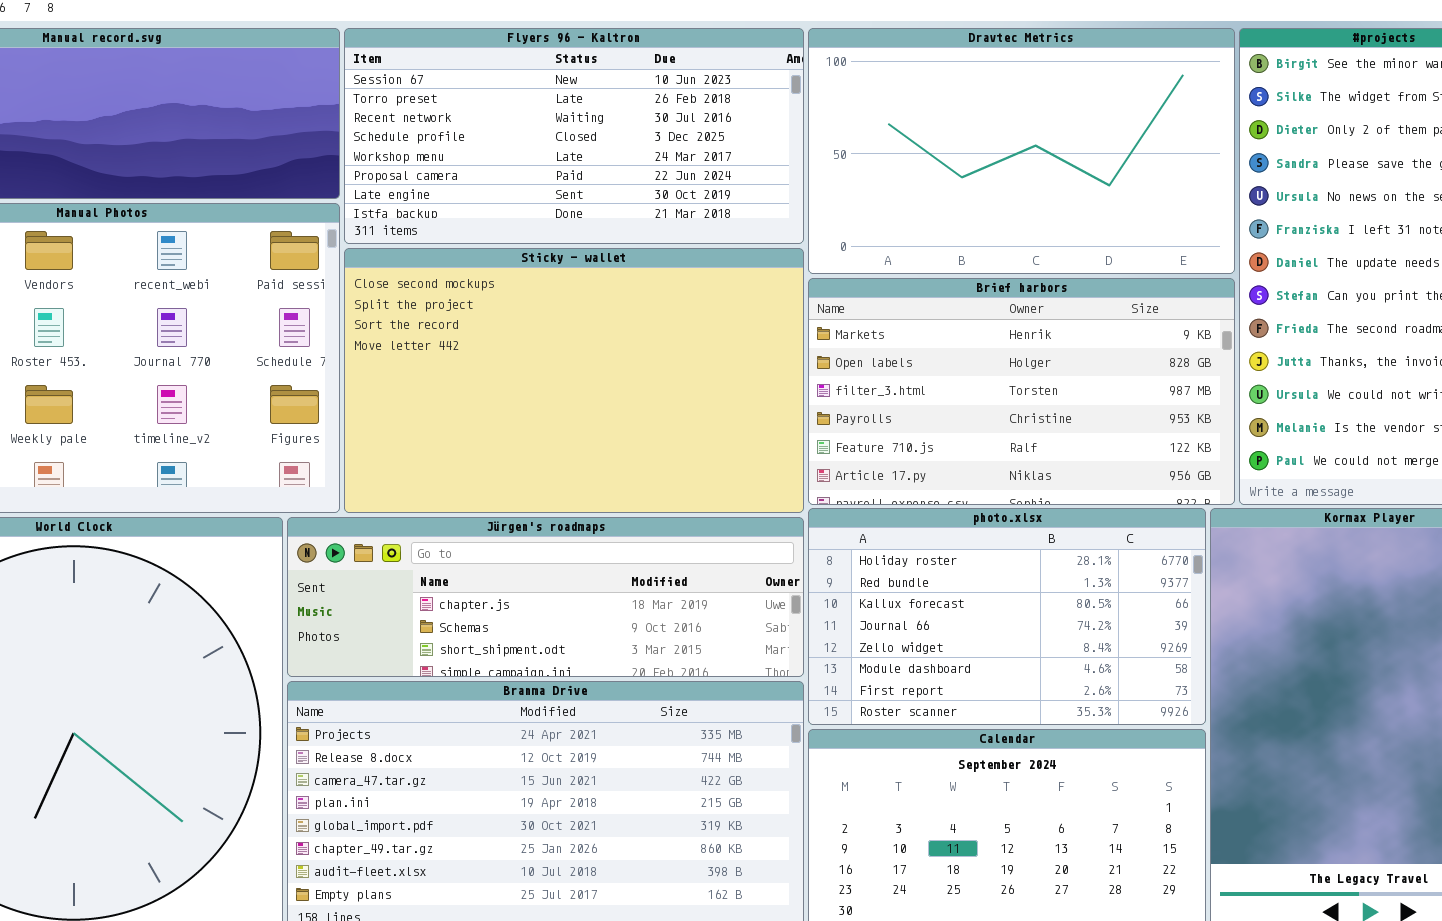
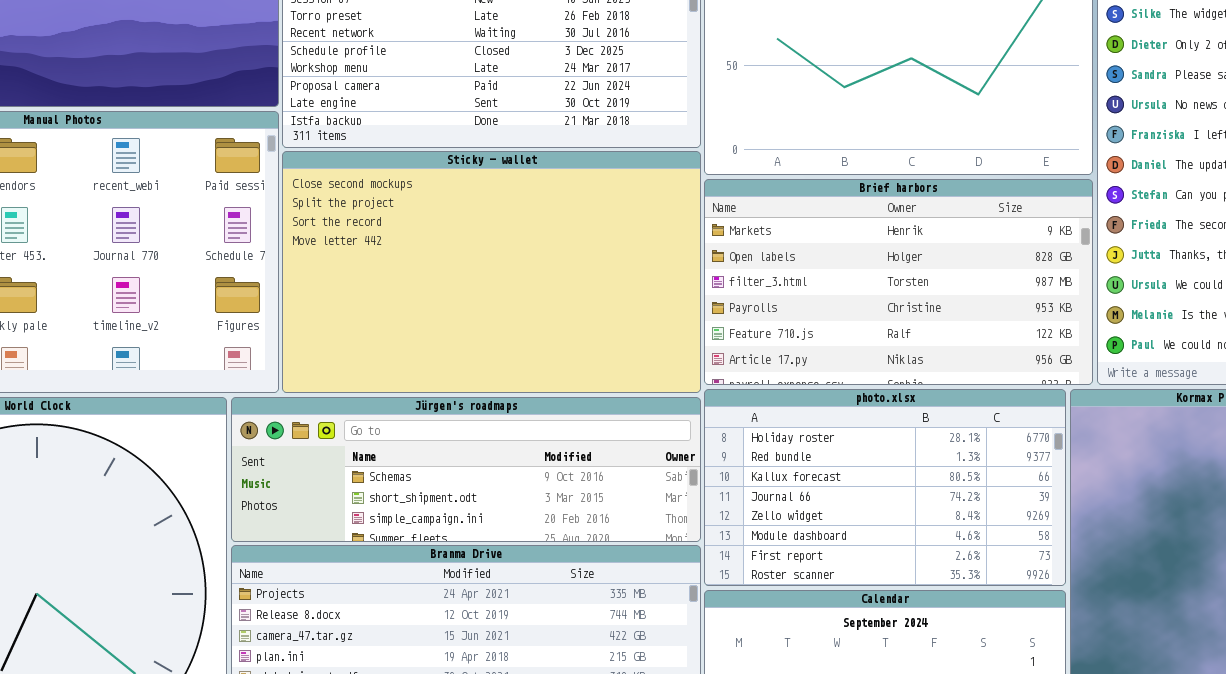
Jürgen's roadmaps: [287,517,804,677] -> [231,397,701,542], scrolled down 1 row

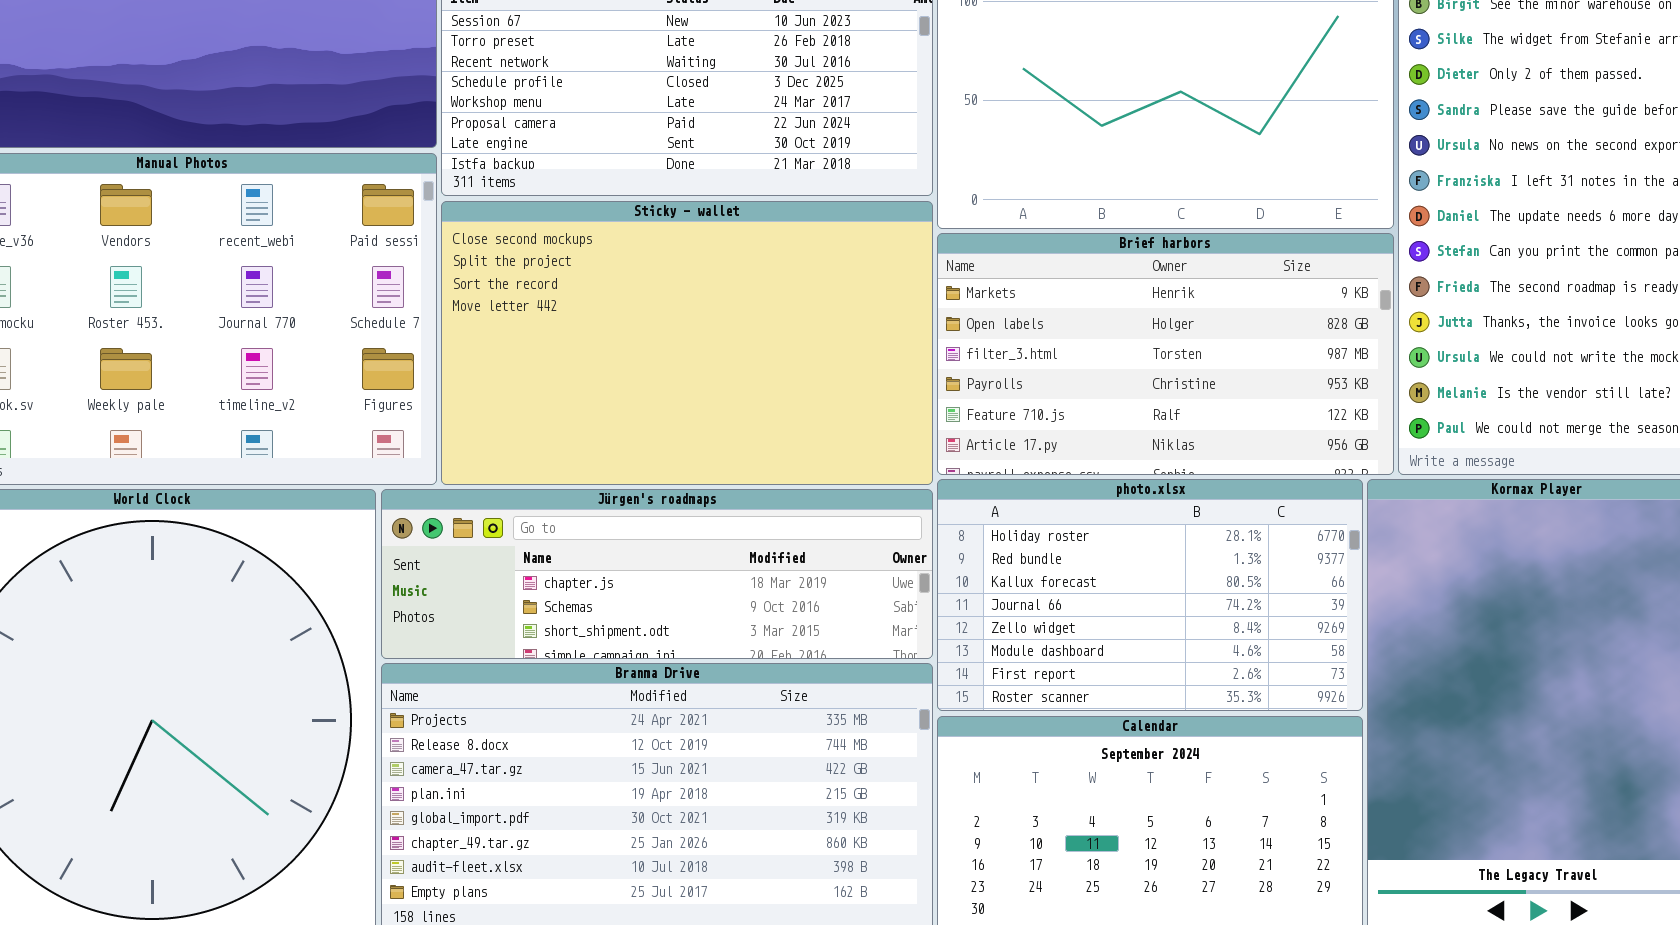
Jürgen's roadmaps: [231,397,701,542] -> [381,489,933,659], scrolled up 1 row

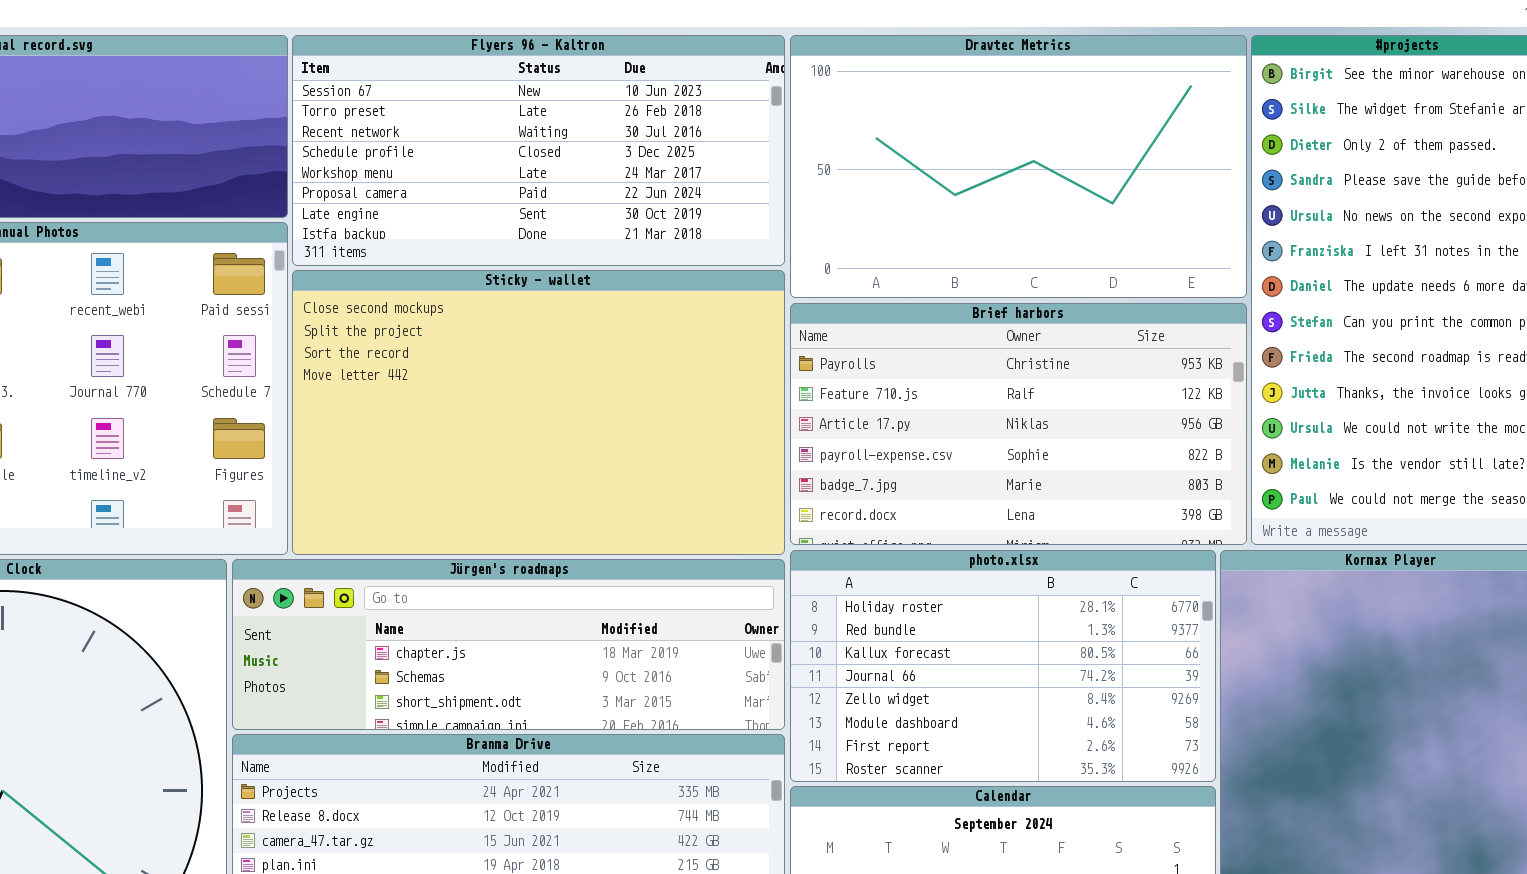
Brief harbors: [937,233,1394,475] -> [790,303,1247,545], scrolled down 3 rows

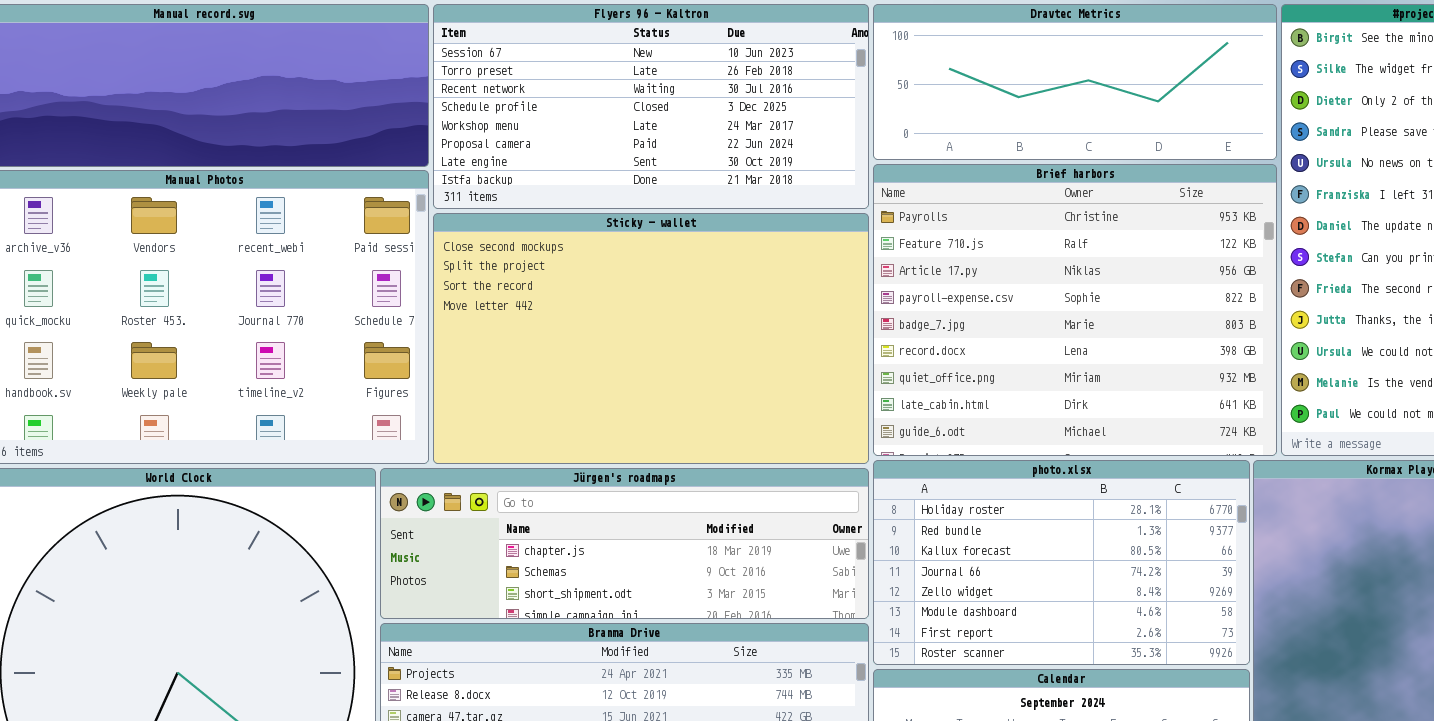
Dravtec Metrics: [790,35,1247,298] -> [873,4,1277,160], resized
Brief harbors: [790,303,1247,545] -> [873,164,1277,456], resized

